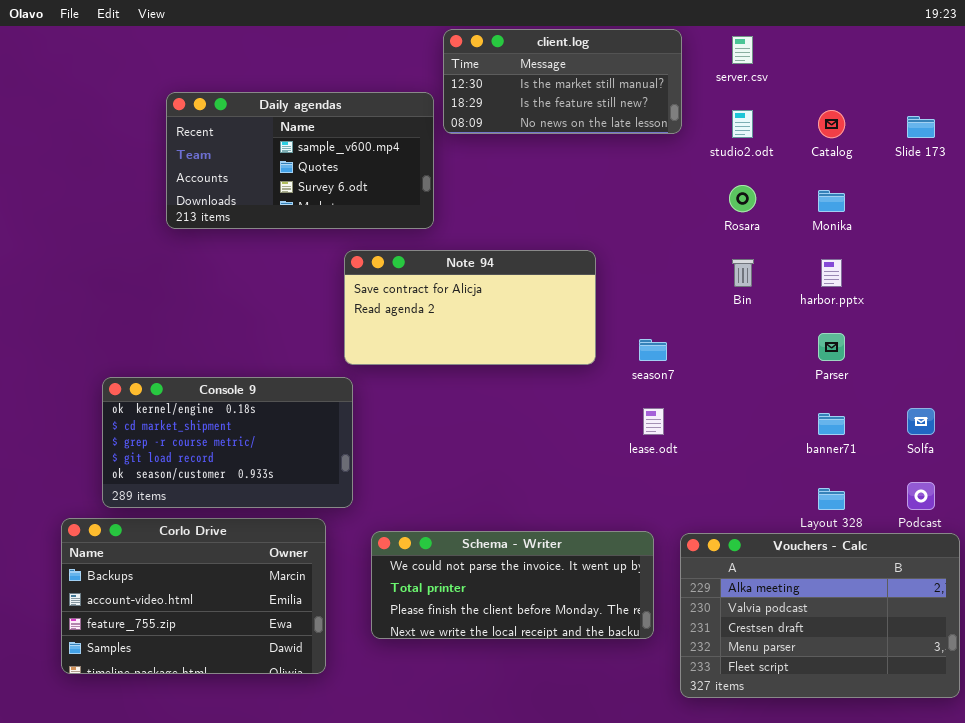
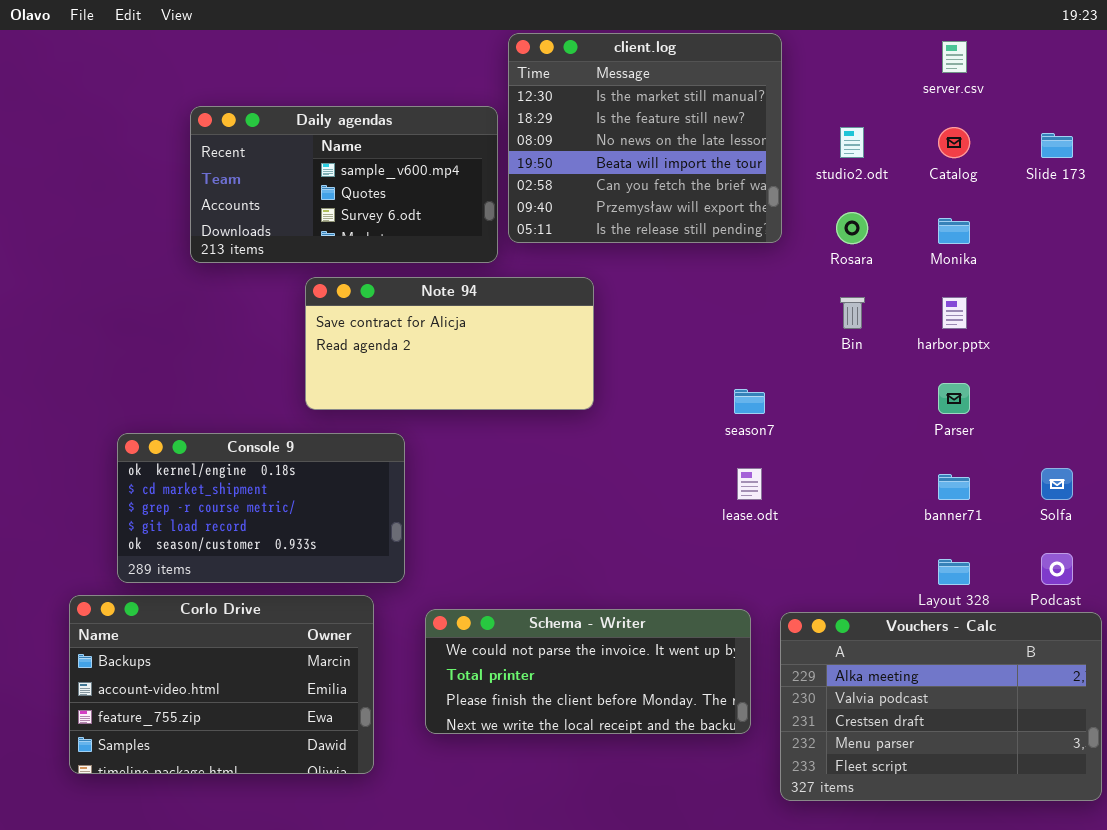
client.log: [443,29,682,134] -> [508,33,782,243], resized
server.csv: [732,36,753,64] -> [942,41,967,73], moved
Note 94: [344,250,596,365] -> [305,277,594,410], moved

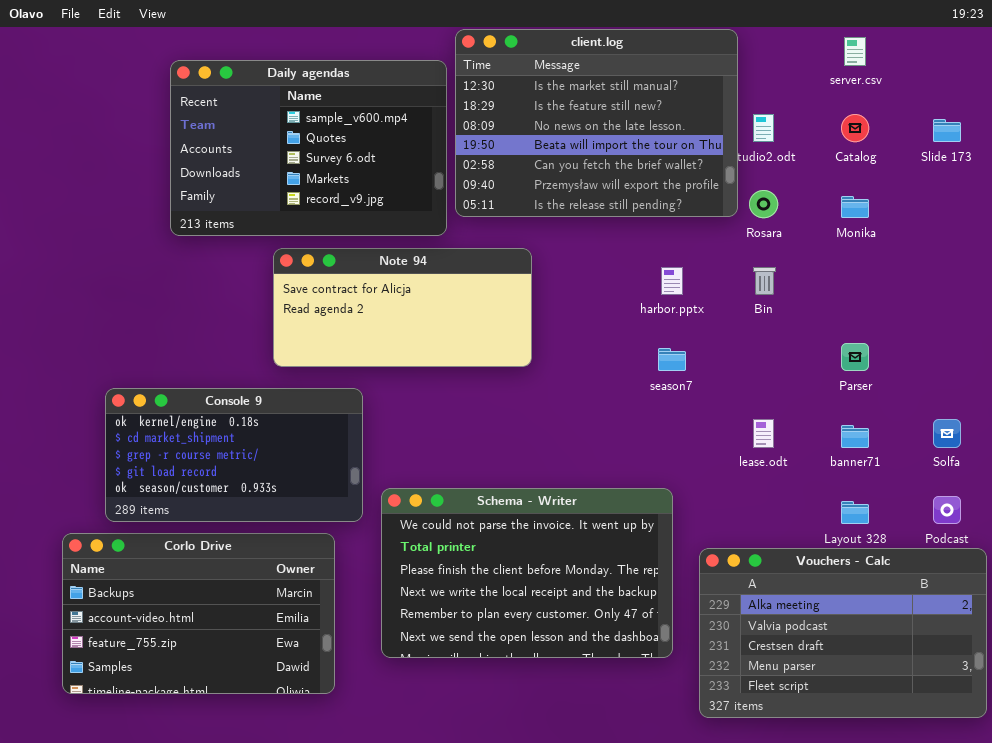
client.log: [508,33,782,243] -> [455,29,738,217], resized
Daily agendas: [190,106,498,263] -> [170,60,447,236], resized
harbor.pptx: [942,297,967,329] -> [661,267,683,295], moved
lease.odt: [737,468,762,500] -> [753,419,774,448], moved
Schema - Writer: [425,609,751,734] -> [381,488,673,658], resized

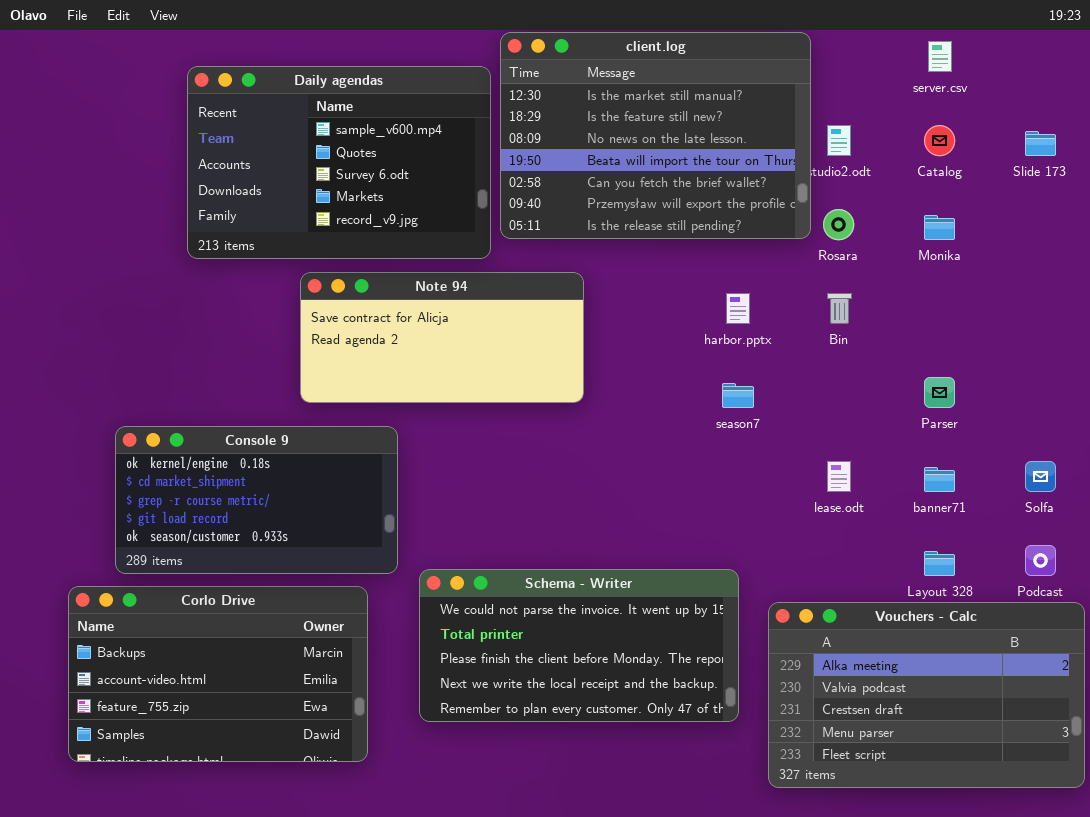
Schema - Writer: [381,488,673,658] -> [419,569,739,722], resized

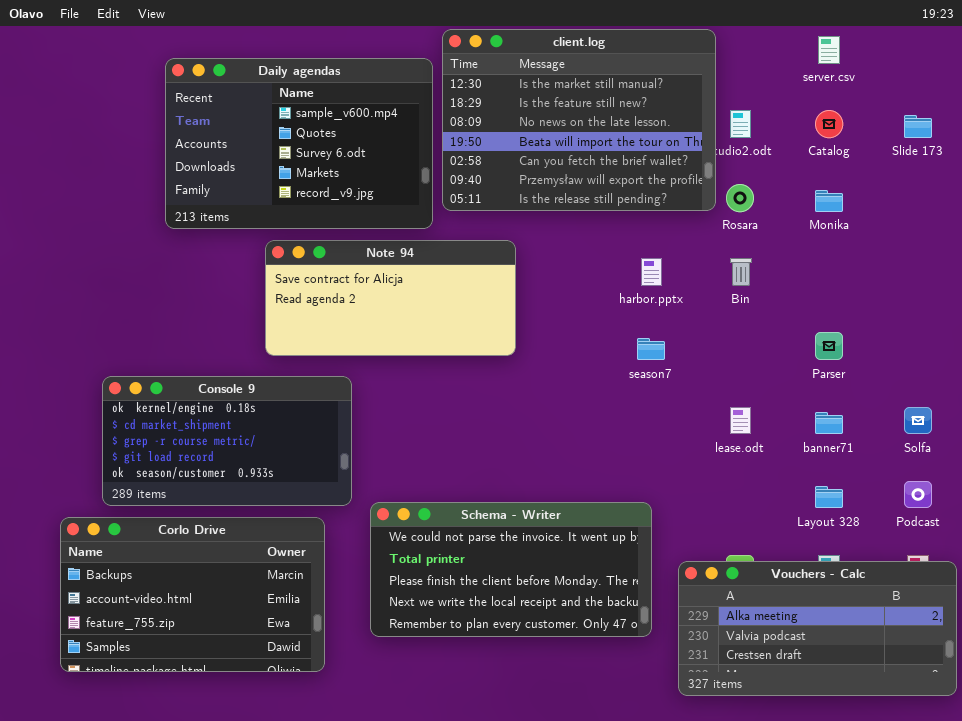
Vouchers - Calc: [768,602,1085,788] -> [678,561,957,696], resized

